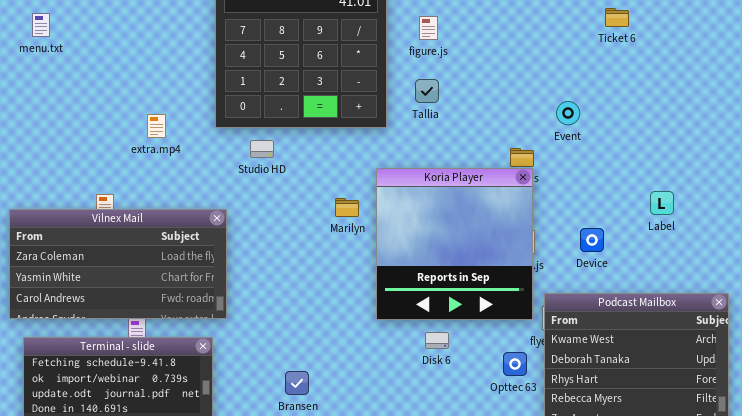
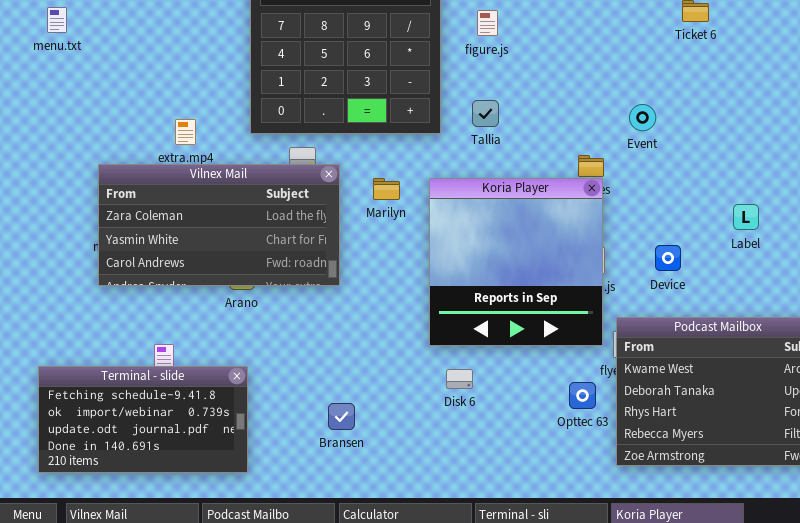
Tallia: [415,79,439,103] -> [472,100,499,127], moved
Marilyn: [335,198,359,217] -> [373,178,400,200], moved
Vilnex Mail: [9,209,227,319] -> [98,164,340,286], moved
Disk 6: [425,332,449,349] -> [446,369,473,389], moved

